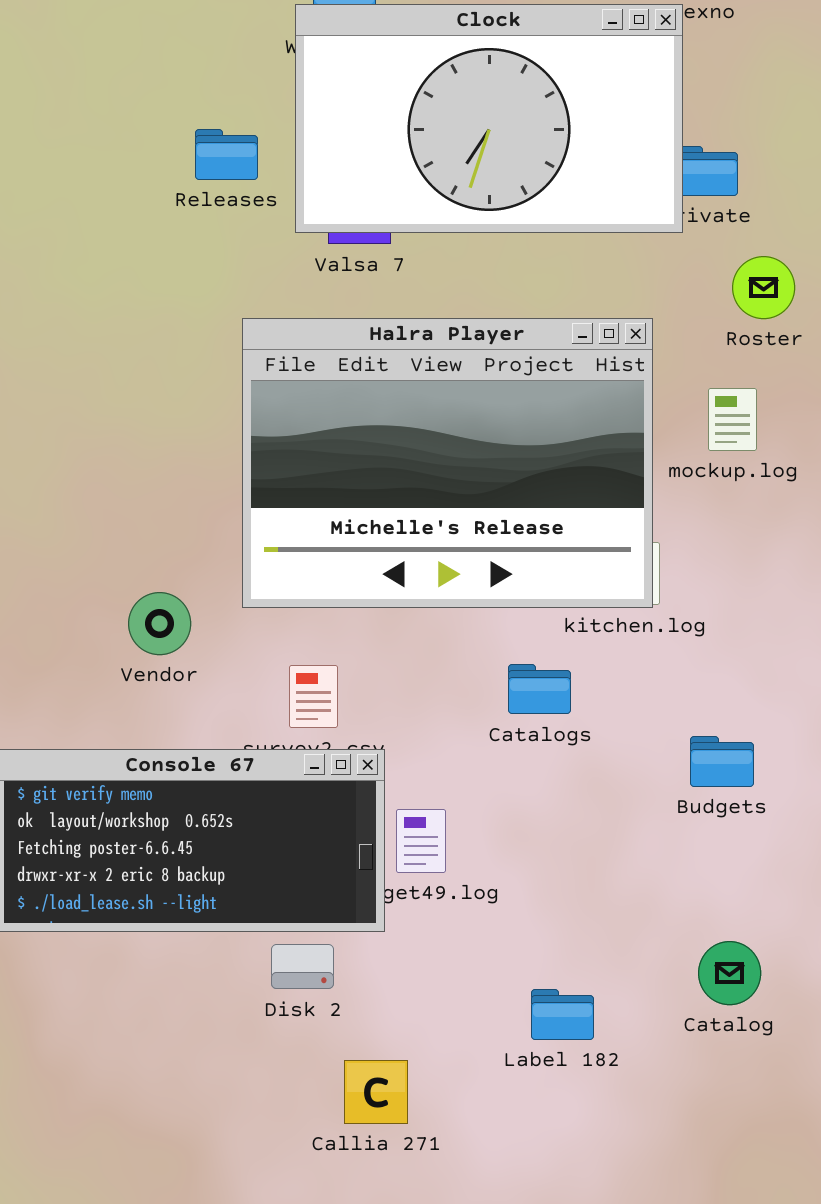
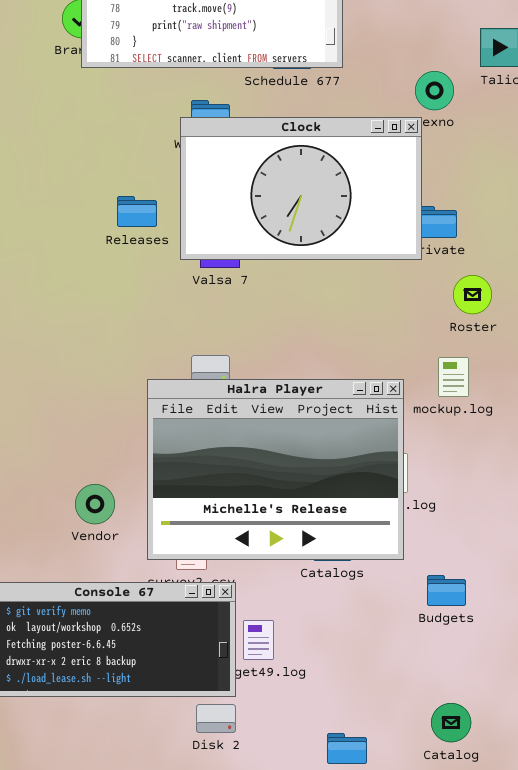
Halra Player: [242,318,653,608] -> [147,379,404,560], moved
Disk 2: [271,944,334,989] -> [196,704,236,733], moved

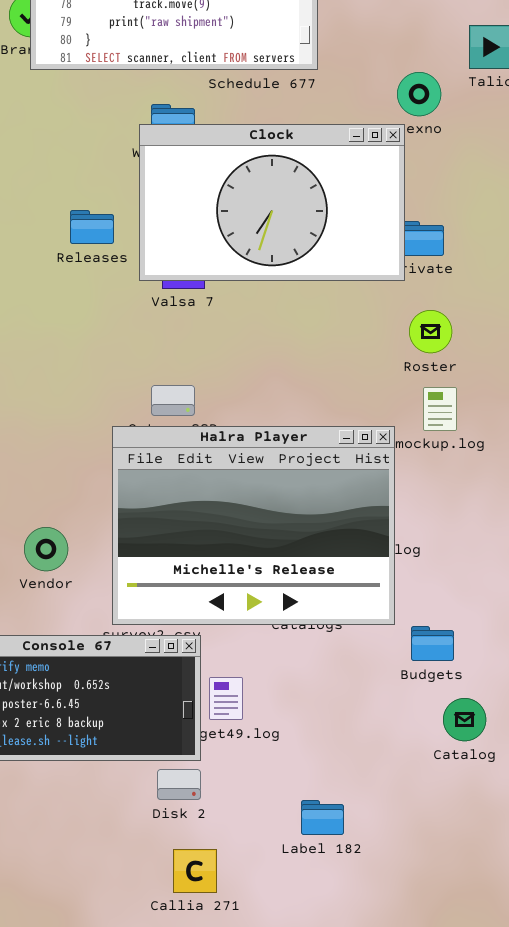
Roster: [453,275,492,314] -> [409,310,452,353], moved
Halra Player: [147,379,404,560] -> [112,426,395,625], moved
Catalog: [431,703,471,742] -> [443,698,486,741], moved

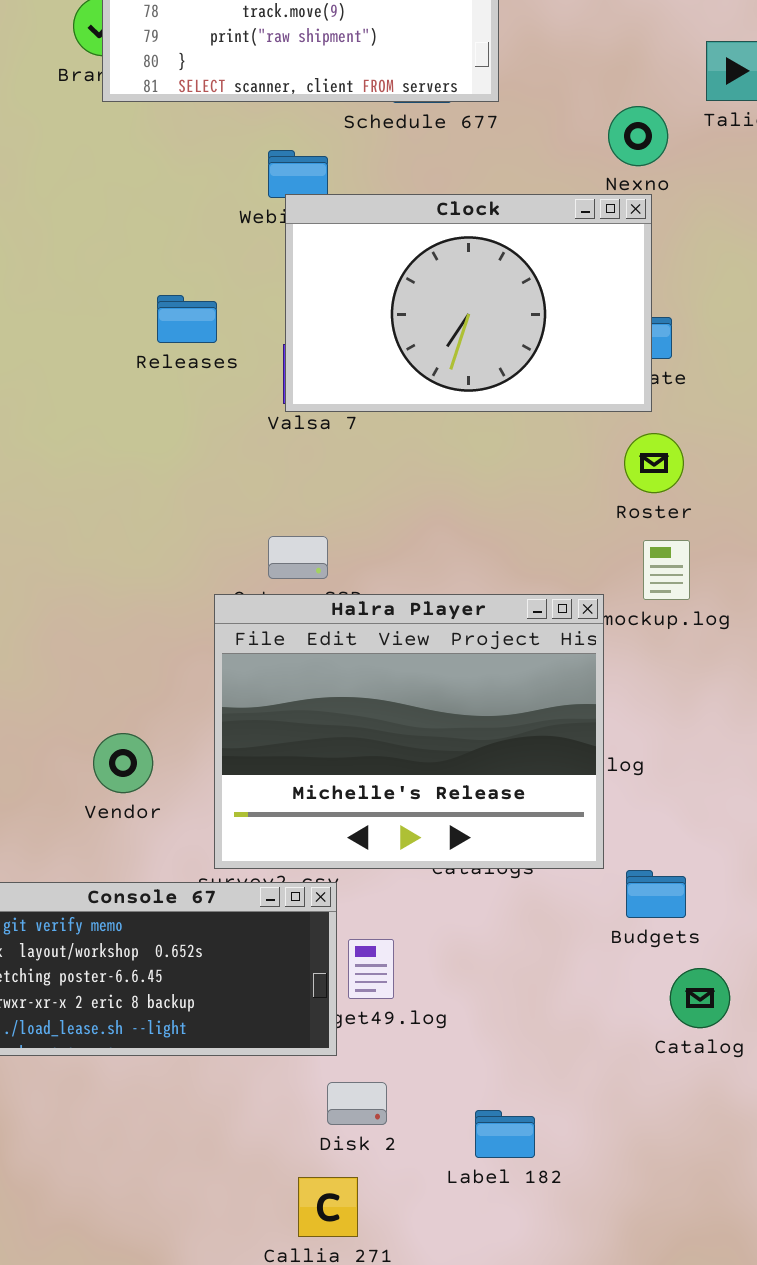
Clock: [139,124,405,281] -> [285,194,652,412], moved
Disk 2: [157,769,201,800] -> [327,1082,387,1125], moved

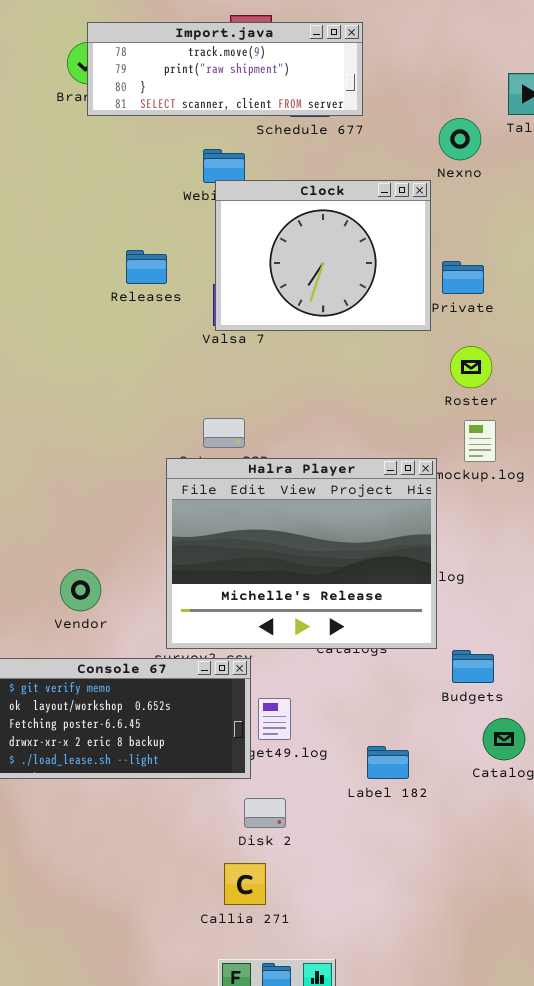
Clock: [285,194,652,412] -> [215,180,431,331], resized
Vendor: [93,733,153,793] -> [60,569,101,611], moved
Label 182: [475,1110,535,1158] -> [367,746,409,779], moved

